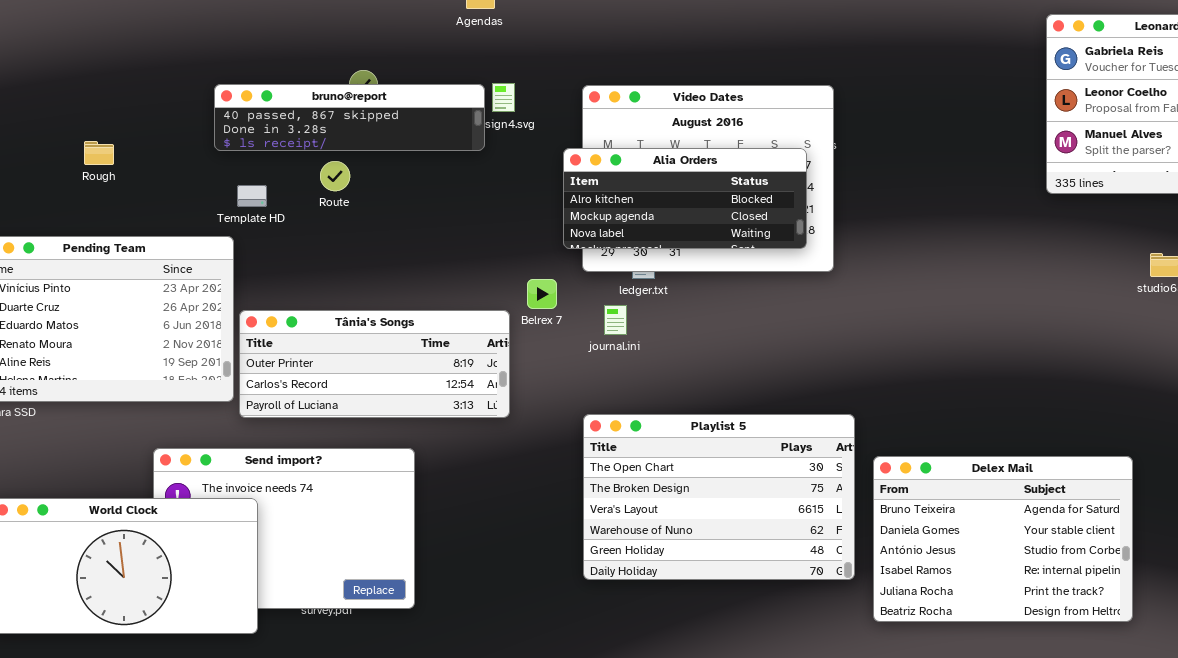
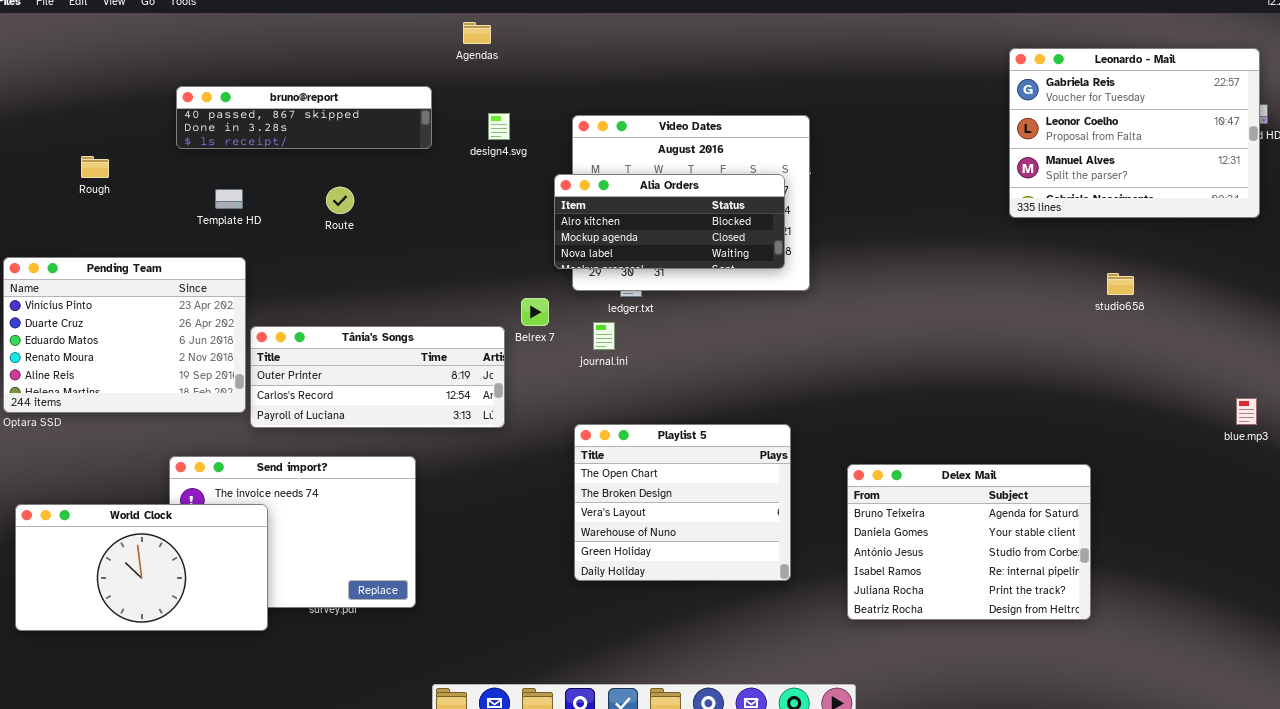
bruno@report: [214,84,485,151] -> [176,86,432,149], moved
Rough: [84,141,114,165] -> [81,156,109,178], moved
Template HD: [237,185,267,207] -> [215,189,243,209], moved
Playlist 5: [583,414,855,580] -> [574,424,791,581], resized

